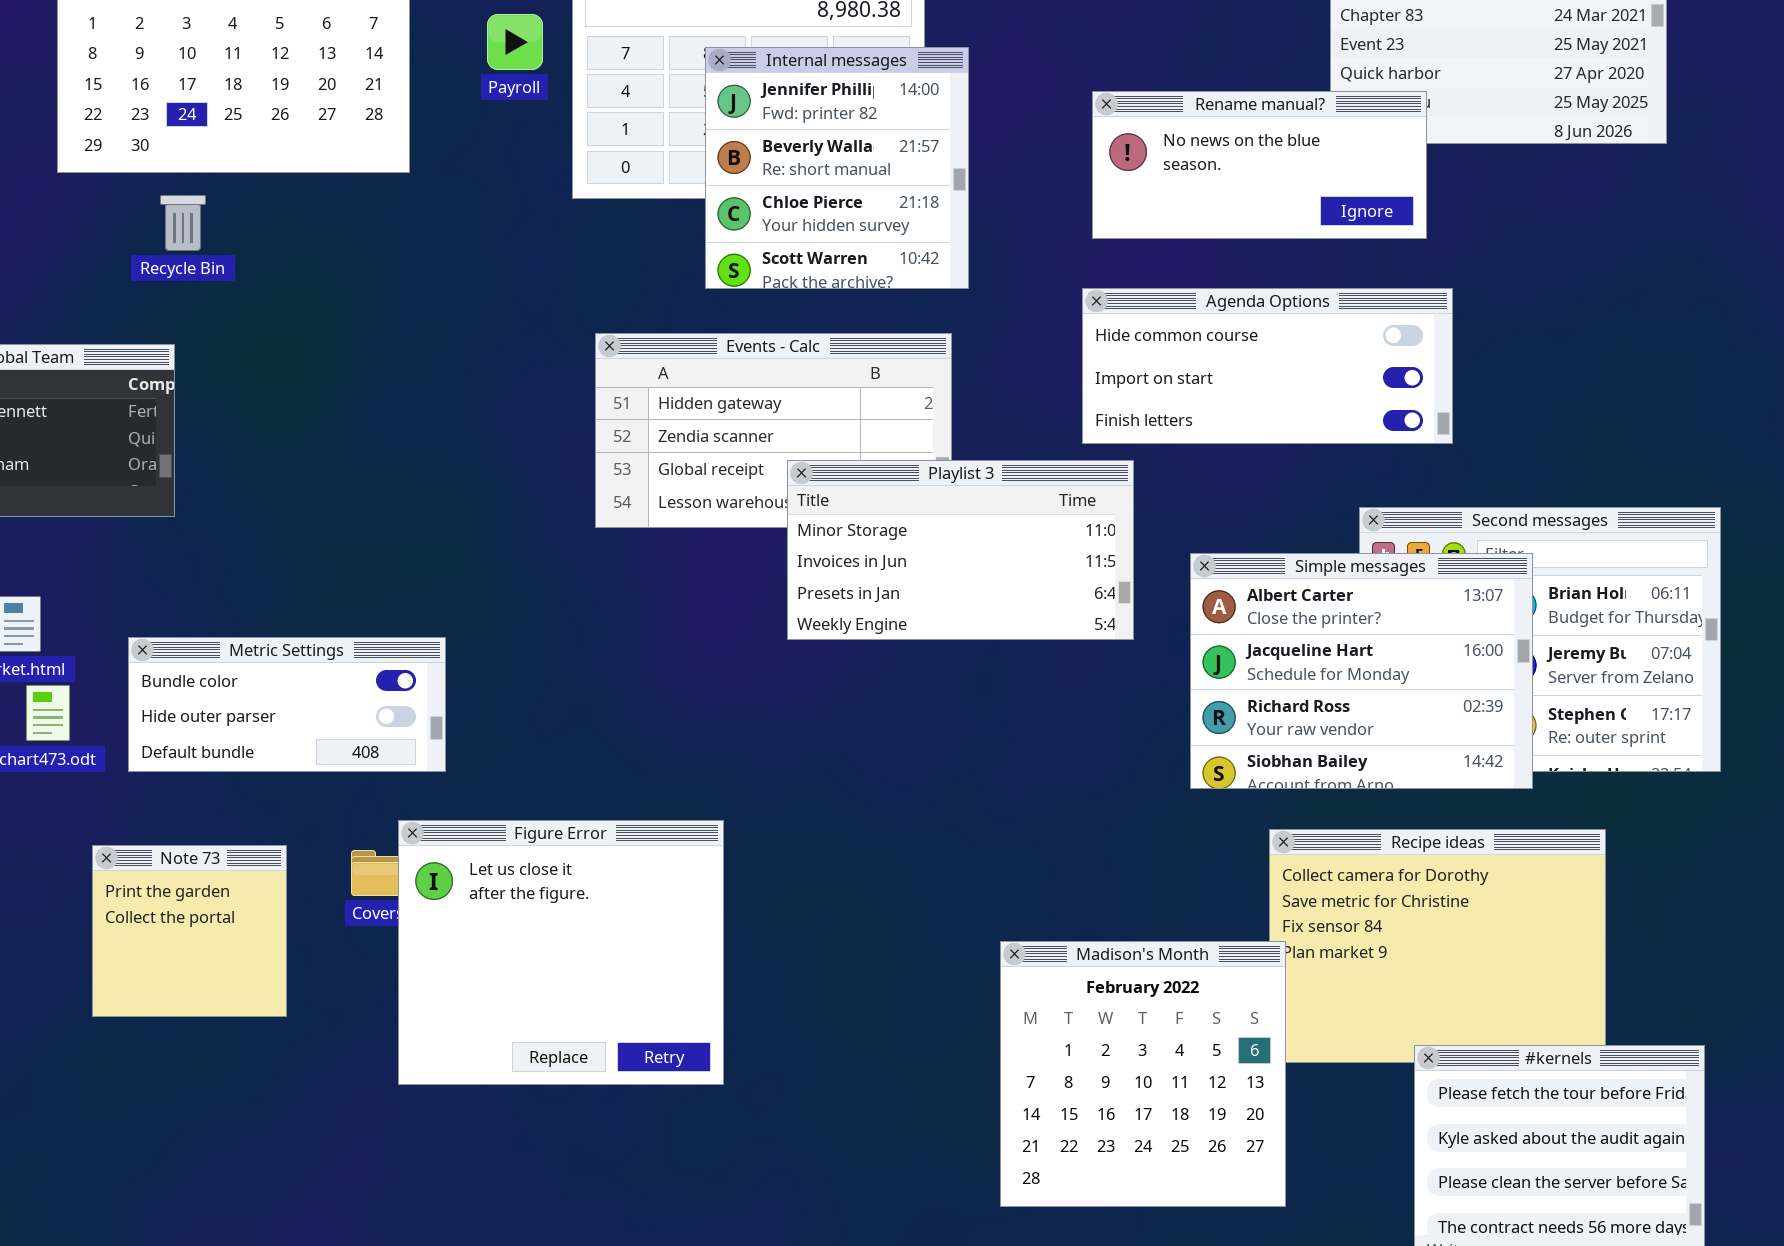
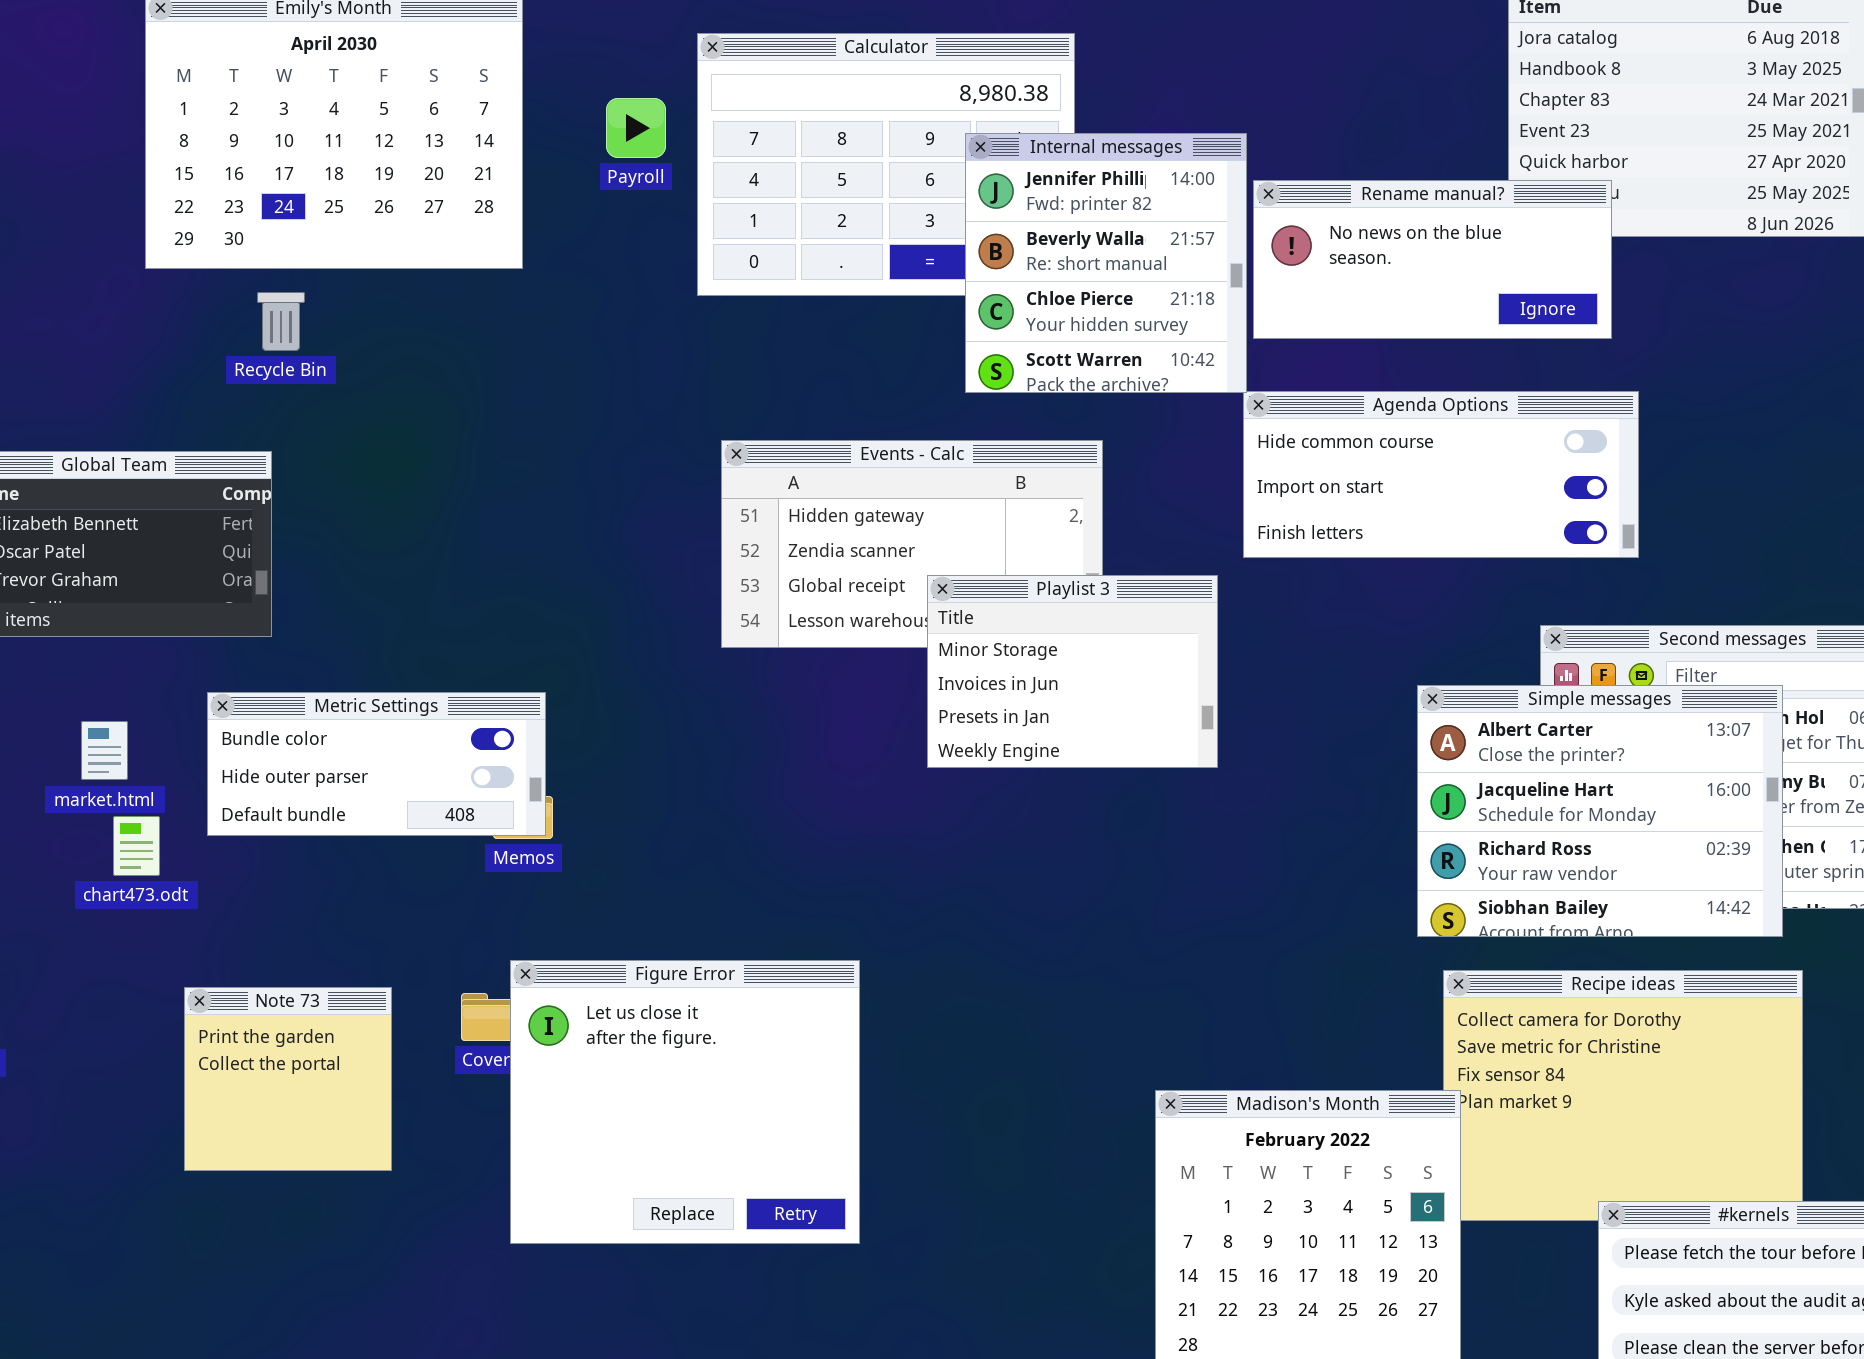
Internal messages: [705,47,969,289] -> [965,133,1247,393], moved
Playlist 3: [787,460,1134,640] -> [927,575,1218,768], resized
Simple messages: [1190,553,1533,789] -> [1417,685,1783,937], moved
Metric Settings: [128,637,446,772] -> [207,692,546,836], moved

